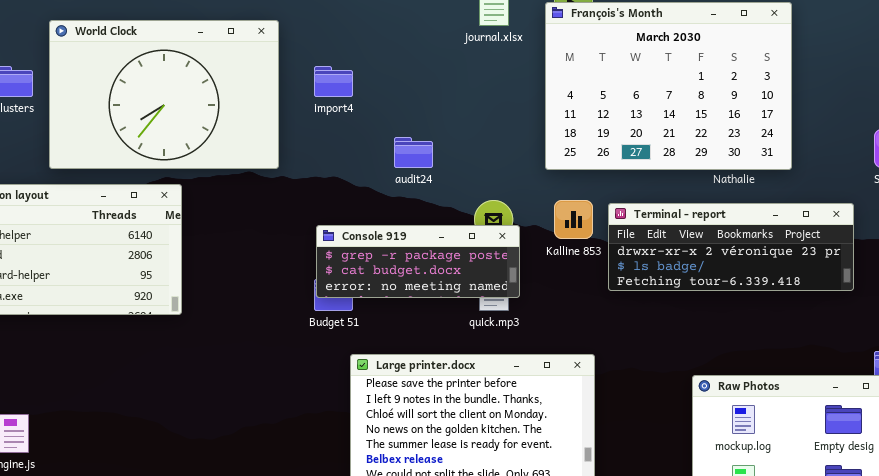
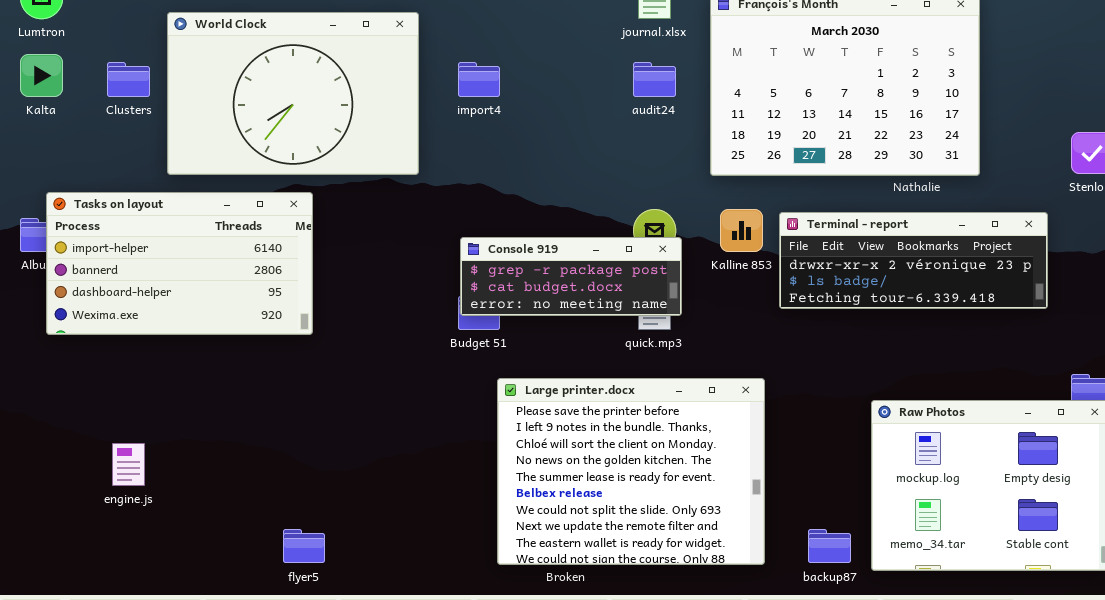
audit24: [394,137,433,168] -> [633,62,676,97], moved

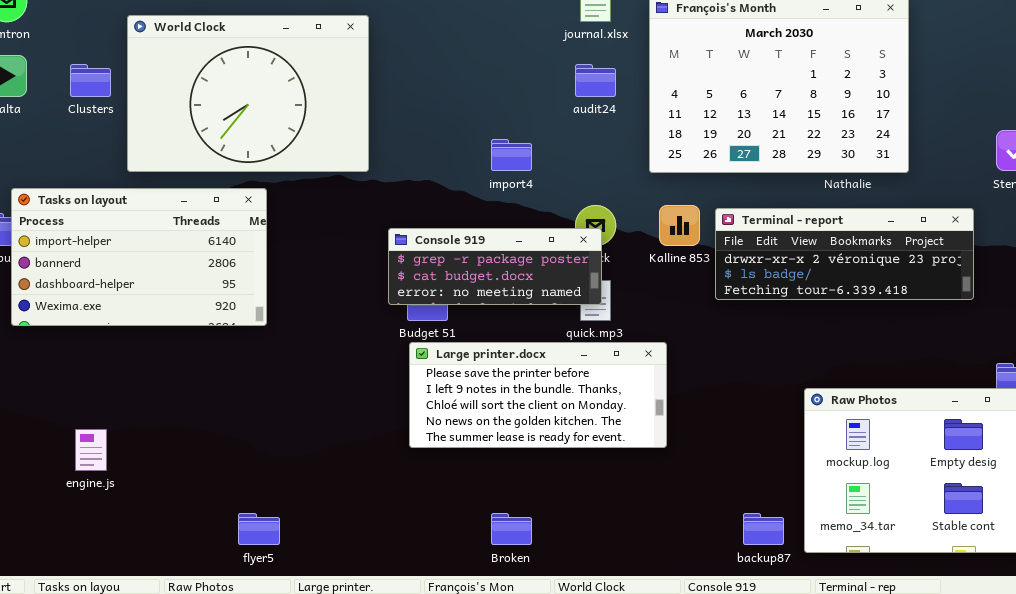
import4: [458,62,500,97] -> [491,139,532,171], moved
Console 919: [460,237,682,316] -> [388,228,602,305], moved
Large printer.docx: [497,378,765,565] -> [409,342,667,448], moved, resized

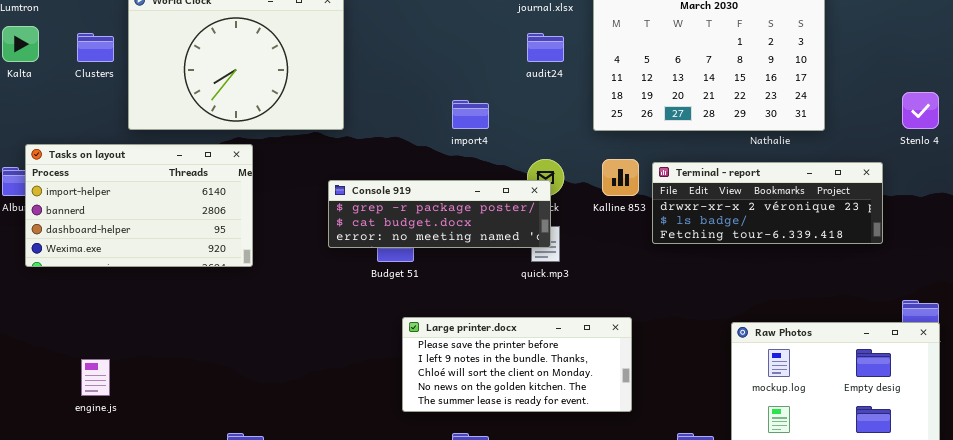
Console 919: [388,228,602,305] -> [328,180,551,248], resized
Large printer.docx: [409,342,667,448] -> [402,317,632,412], moved

